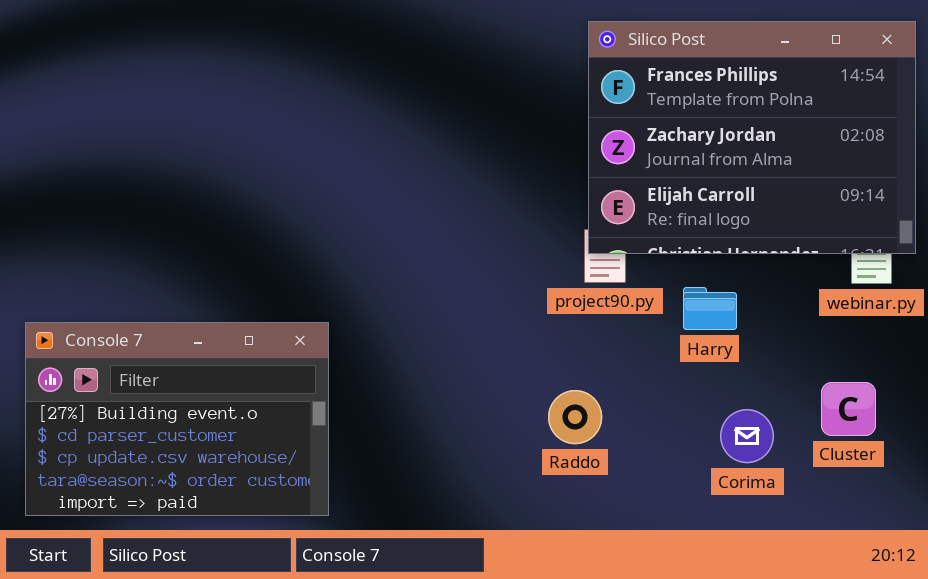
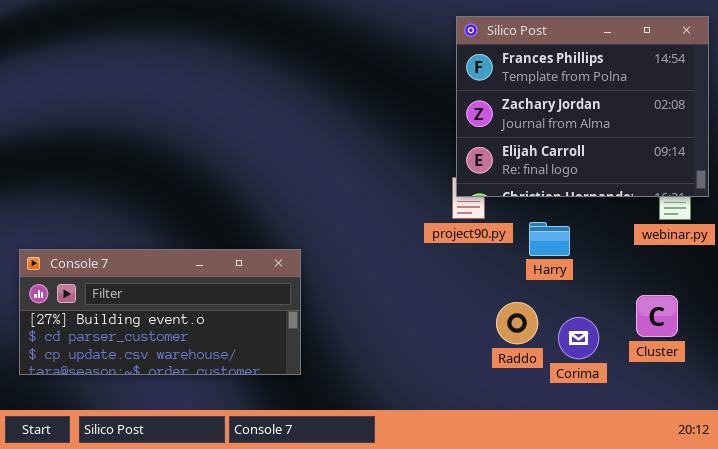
Console 7: [25,322,329,516] -> [19,249,301,375], resized
Raddo: [548,390,602,444] -> [496,302,538,344], moved

